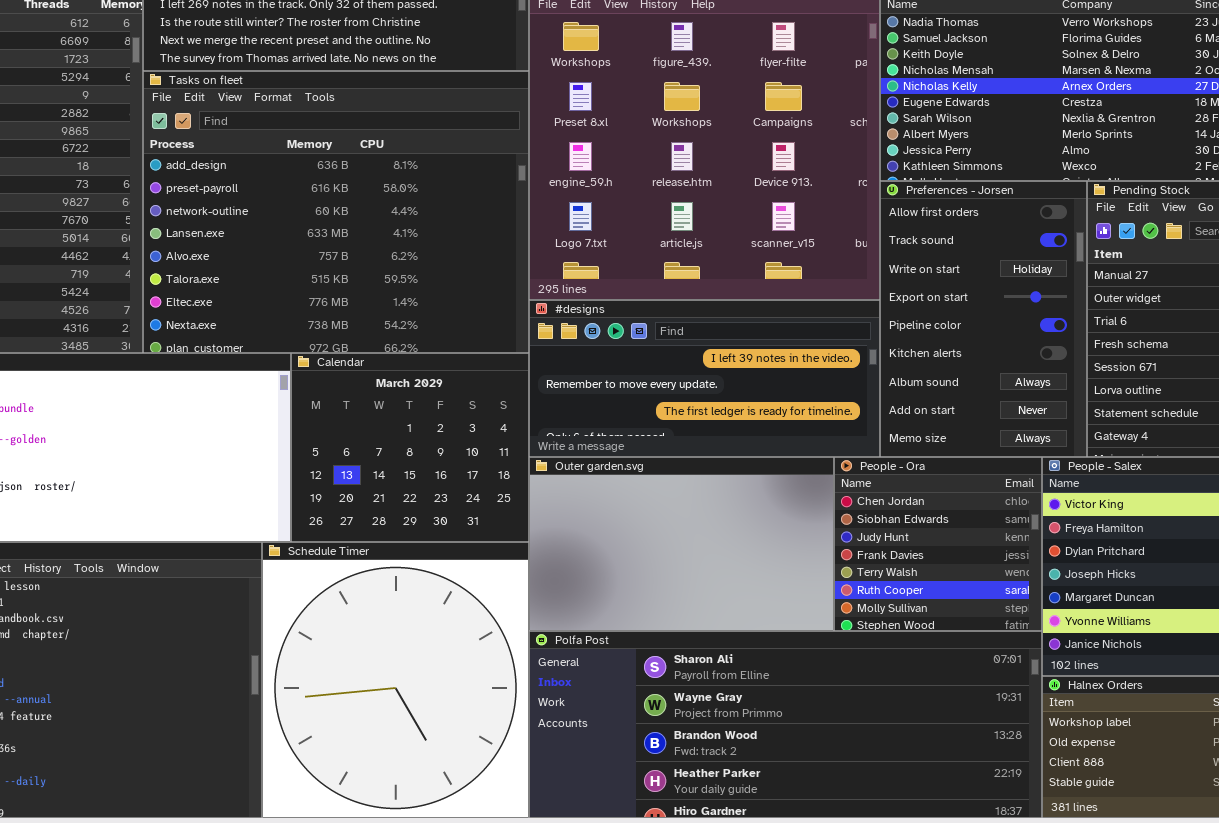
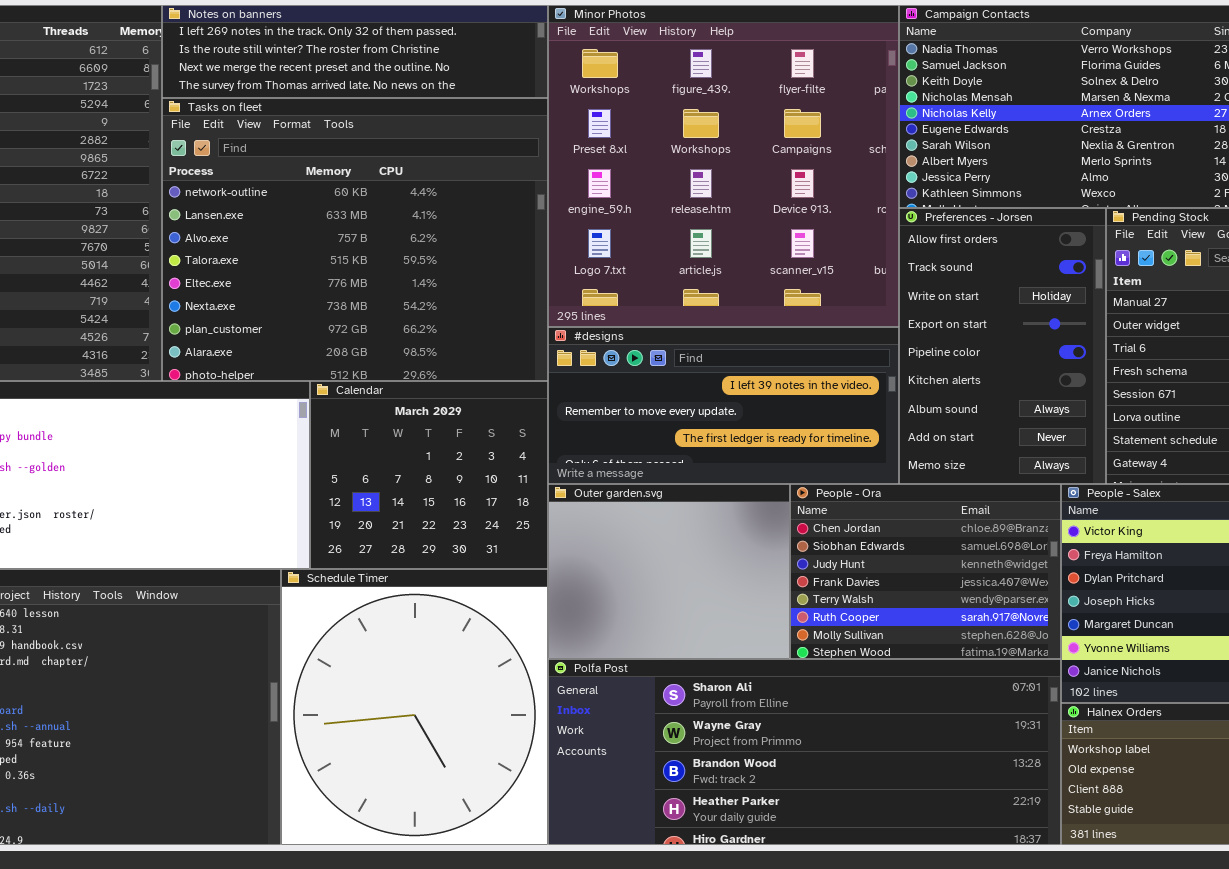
Tasks on fleet: [143,71,529,353] -> [162,98,548,381], scrolled down 2 rows
Outer garden.svg: [529,457,834,631] -> [548,484,790,659], resized
People - Ora: [834,457,1042,631] -> [790,484,1061,659], resized

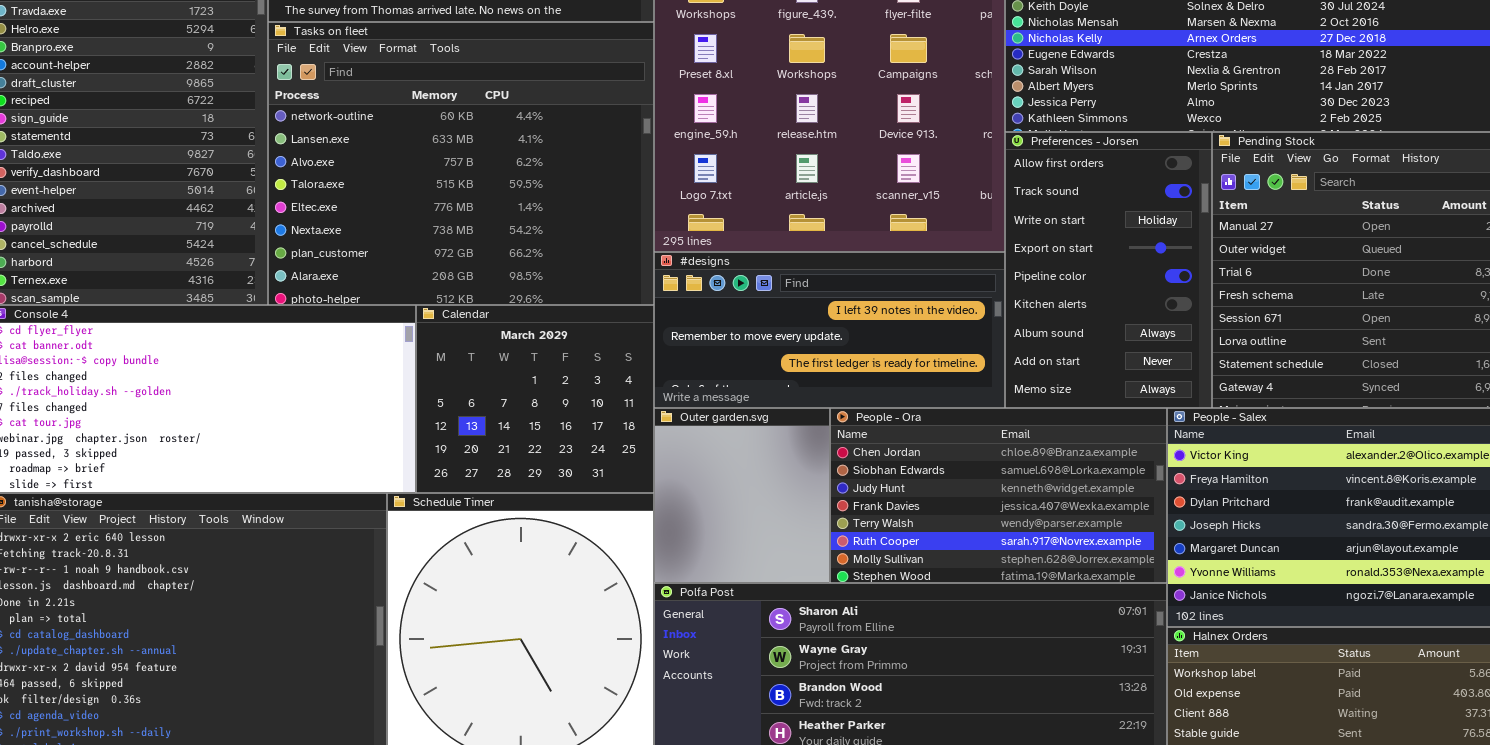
Outer garden.svg: [548,484,790,659] -> [654,408,830,583], resized
People - Ora: [790,484,1061,659] -> [830,408,1167,583], resized

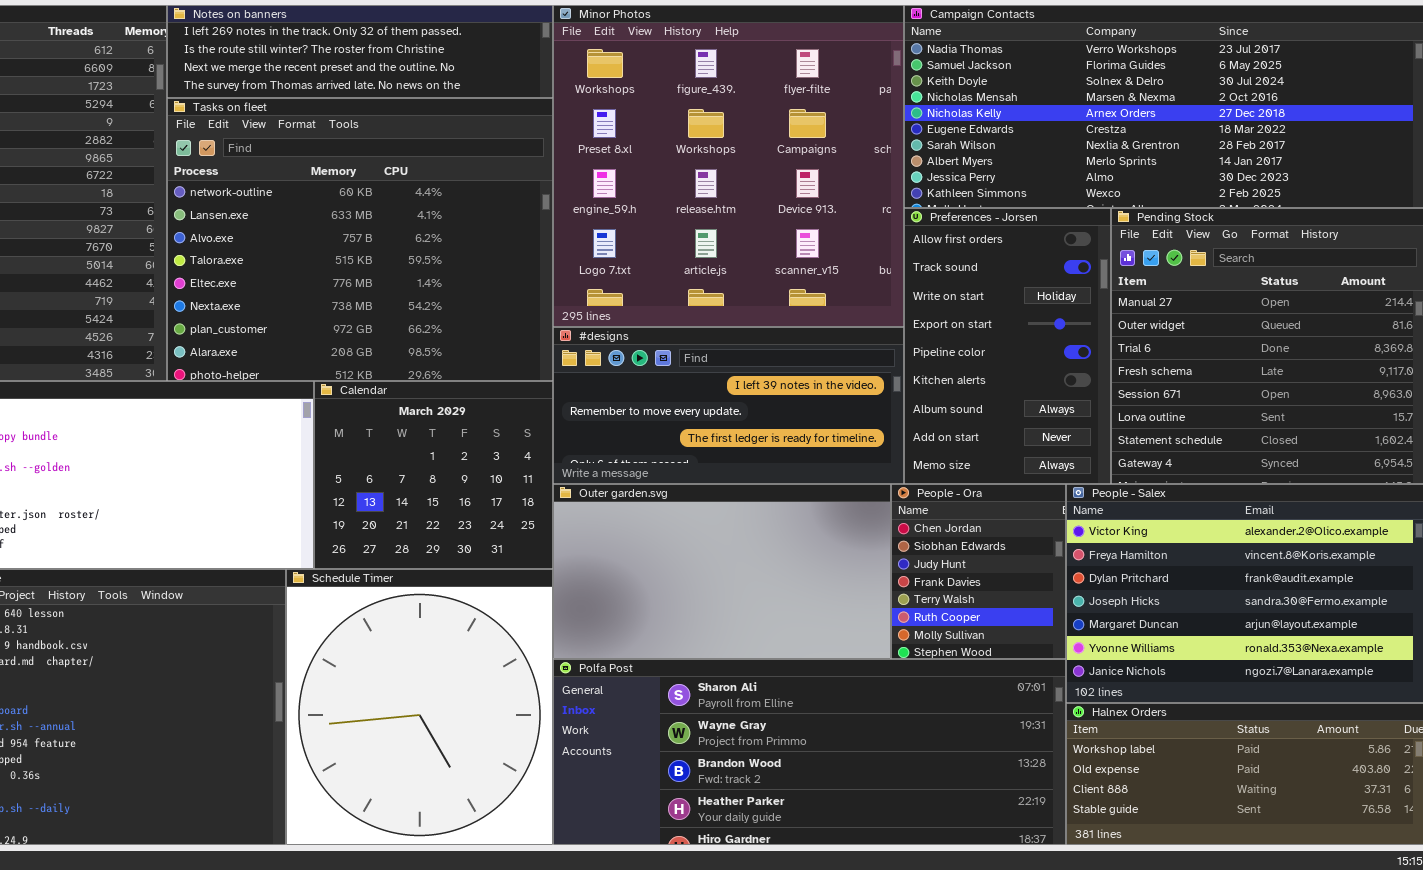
Outer garden.svg: [654,408,830,583] -> [553,484,891,659], resized
People - Ora: [830,408,1167,583] -> [891,484,1066,659], resized

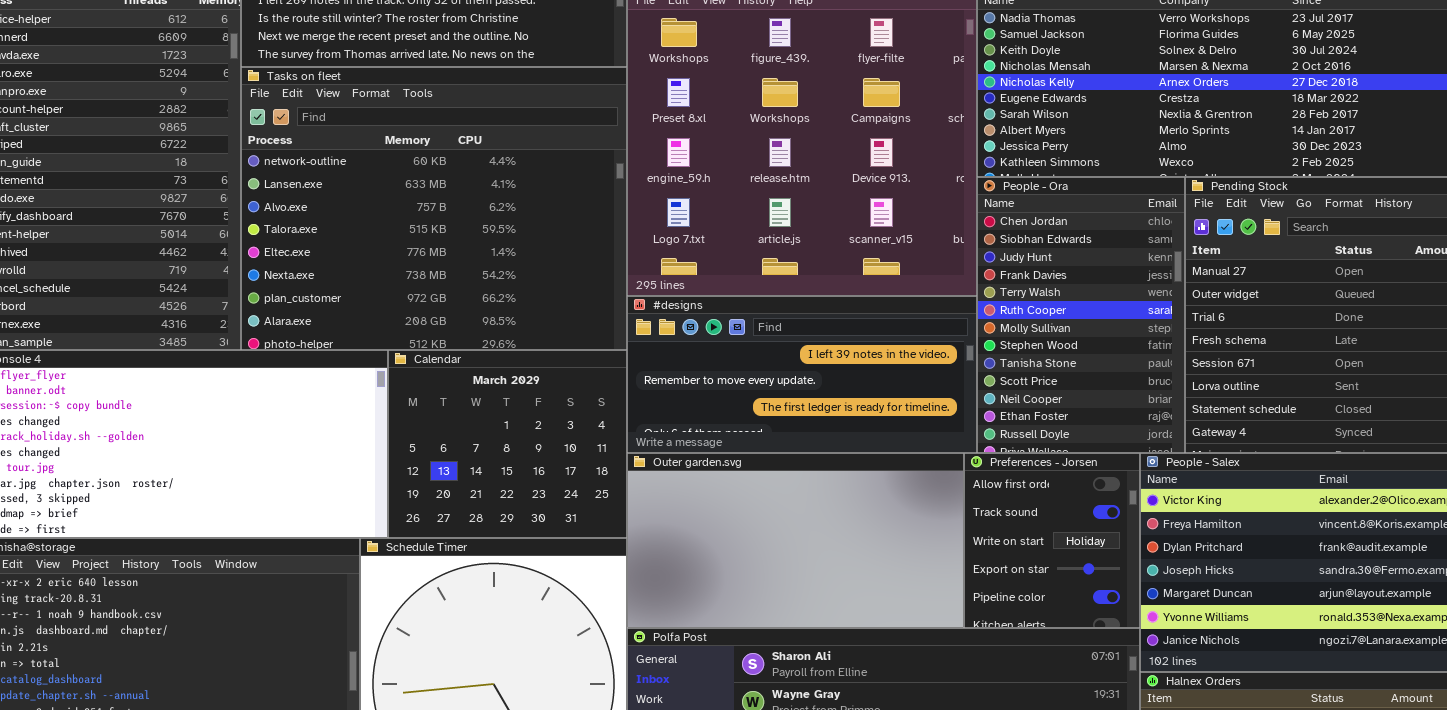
Preferences - Jorsen: [904,208,1111,484] -> [964,453,1140,628], moved, resized
People - Ora: [891,484,1066,659] -> [977,177,1185,453], moved, resized

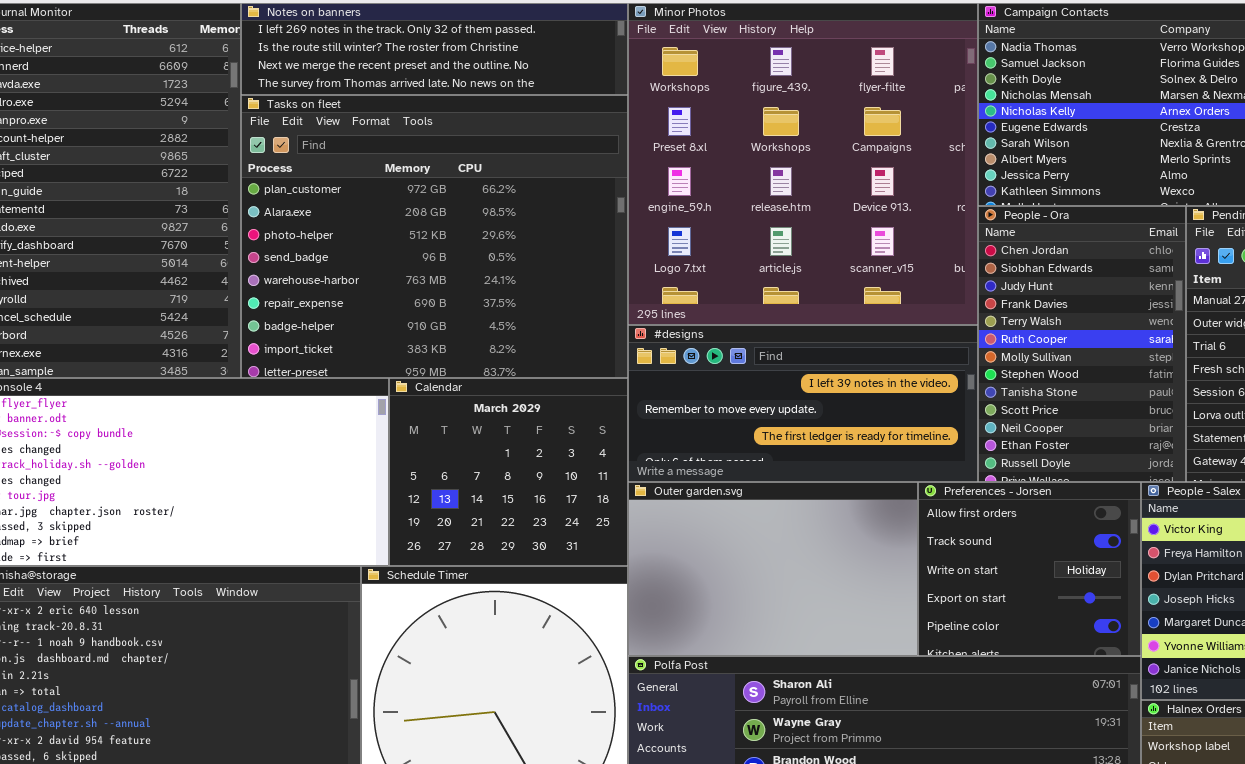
Tasks on fleet: [241,67,627,350] -> [241,95,628,378], scrolled down 6 rows
Outer garden.svg: [627,453,964,628] -> [628,482,918,656], resized
Preferences - Jorsen: [964,453,1140,628] -> [918,482,1141,656], resized

